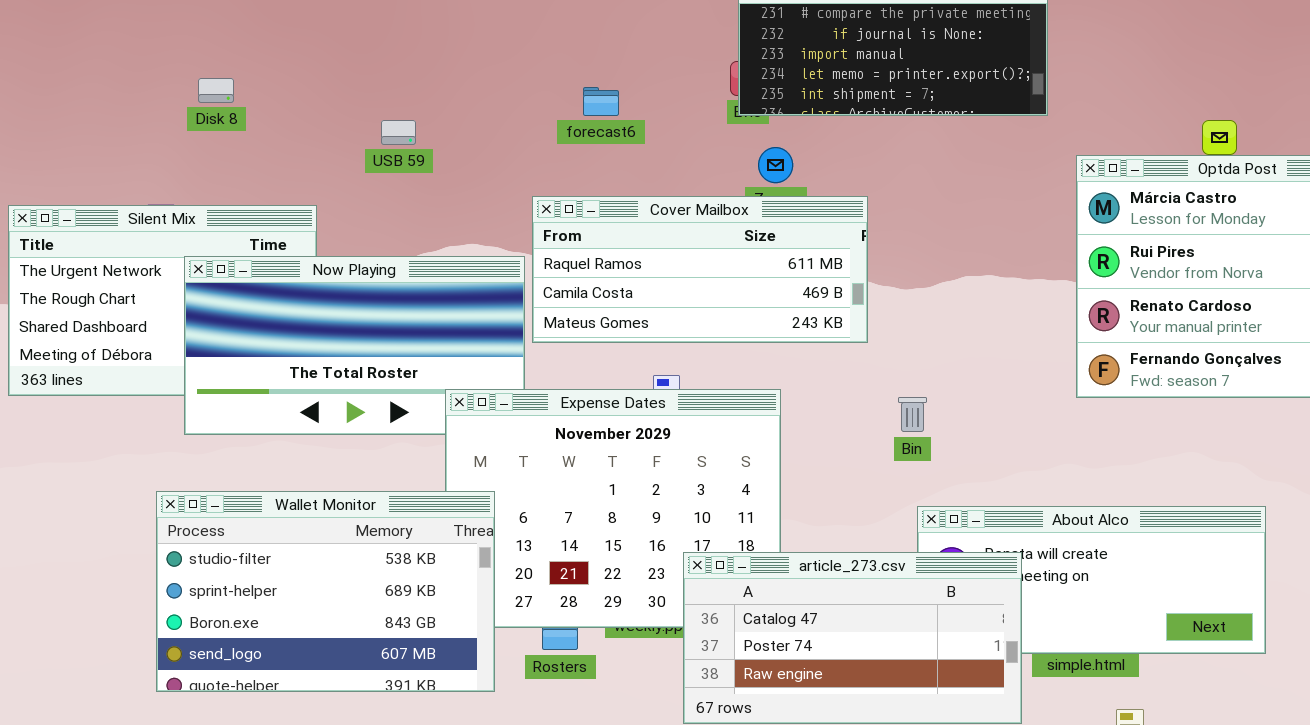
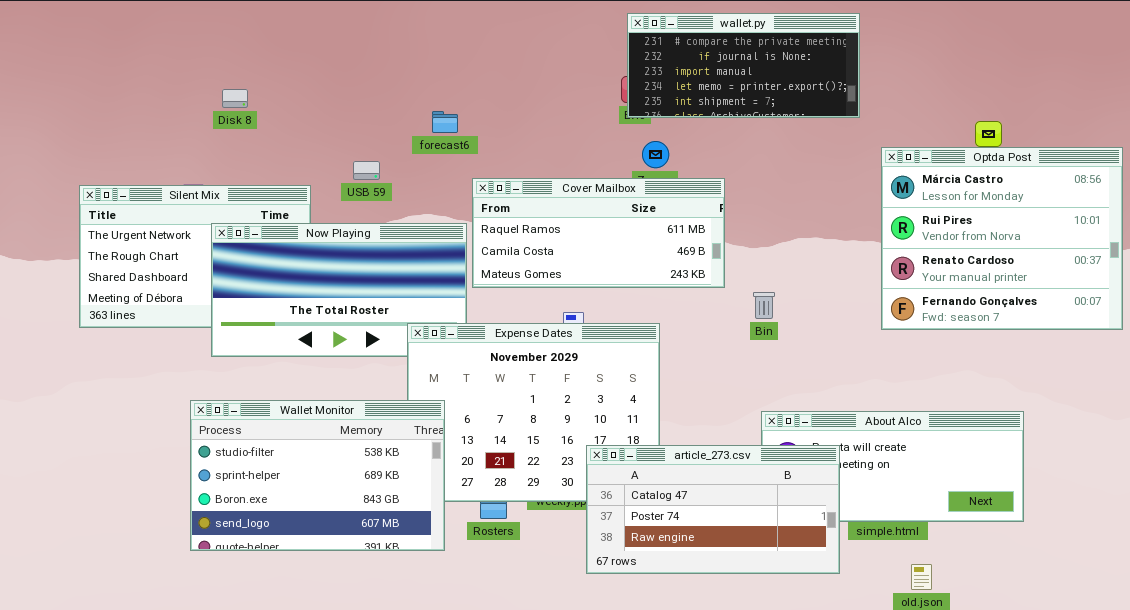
forecast6: [583,87,619,116] -> [432,111,458,133], moved
USB 59: [381,120,416,145] -> [353,161,380,180], moved
Bin: [898,397,927,432] -> [753,292,775,319], moved

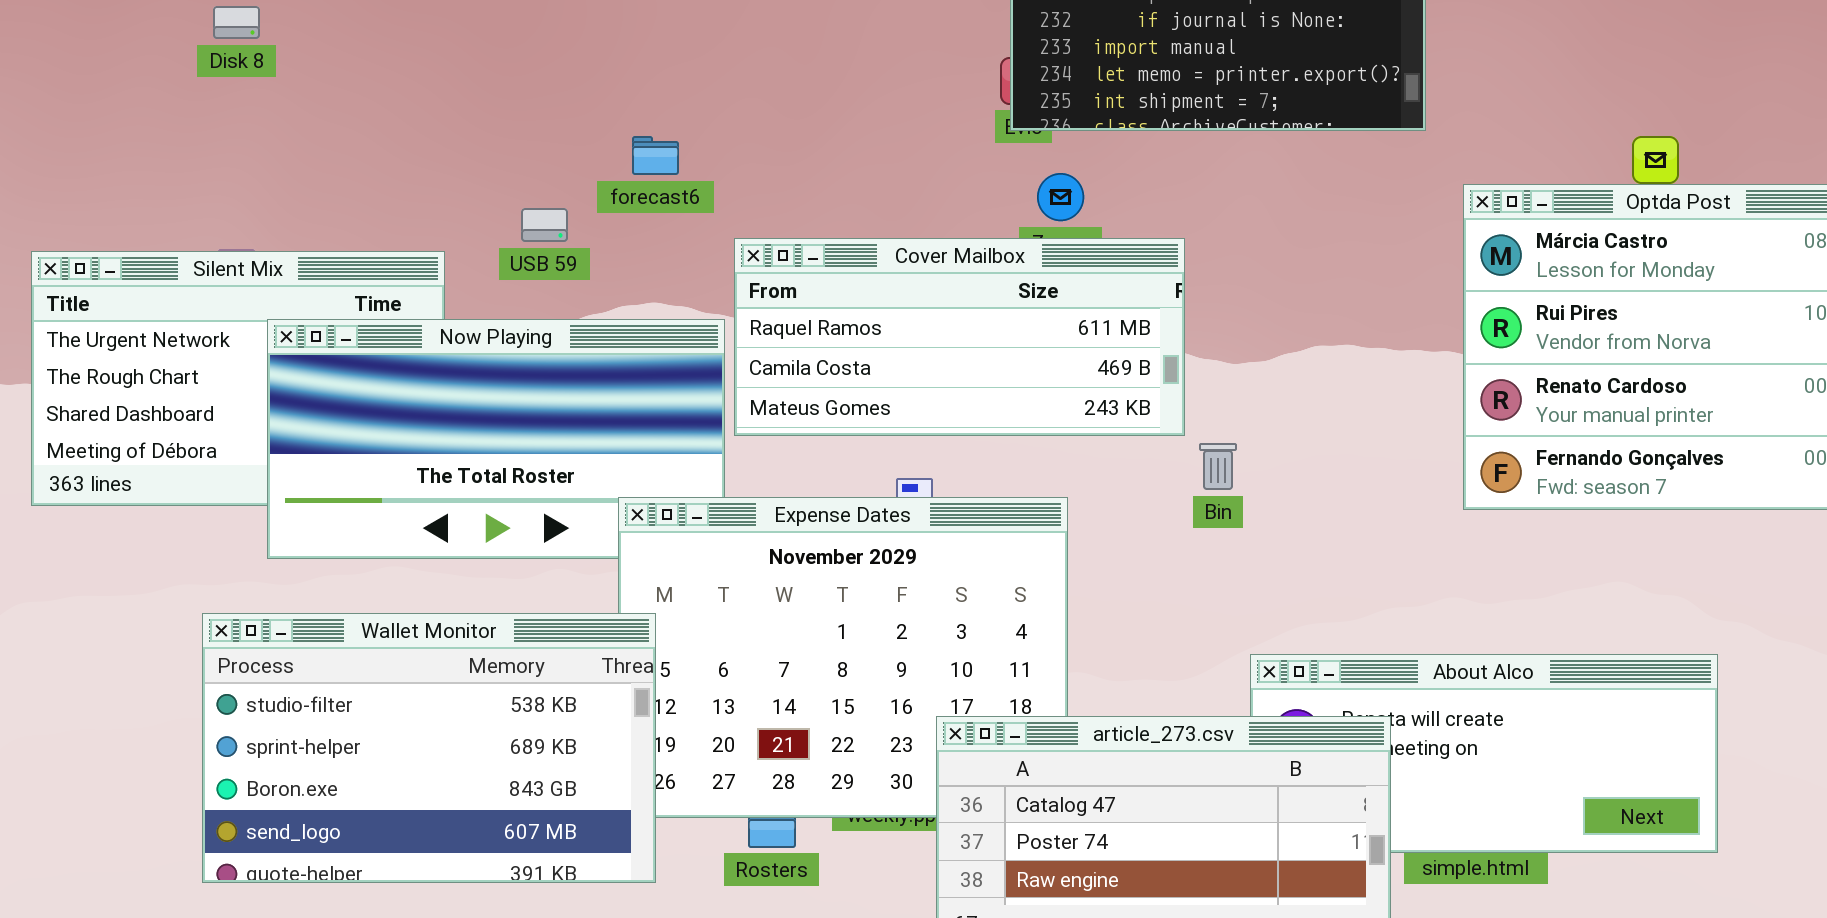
Disk 8: [222,89,248,108] -> [213,6,260,39], moved
forecast6: [432,111,458,133] -> [632,136,679,175], moved
Bin: [753,292,775,319] -> [1199,443,1237,490], moved
Wallet Monitor: [190,400,445,551] -> [202,613,656,883], moved

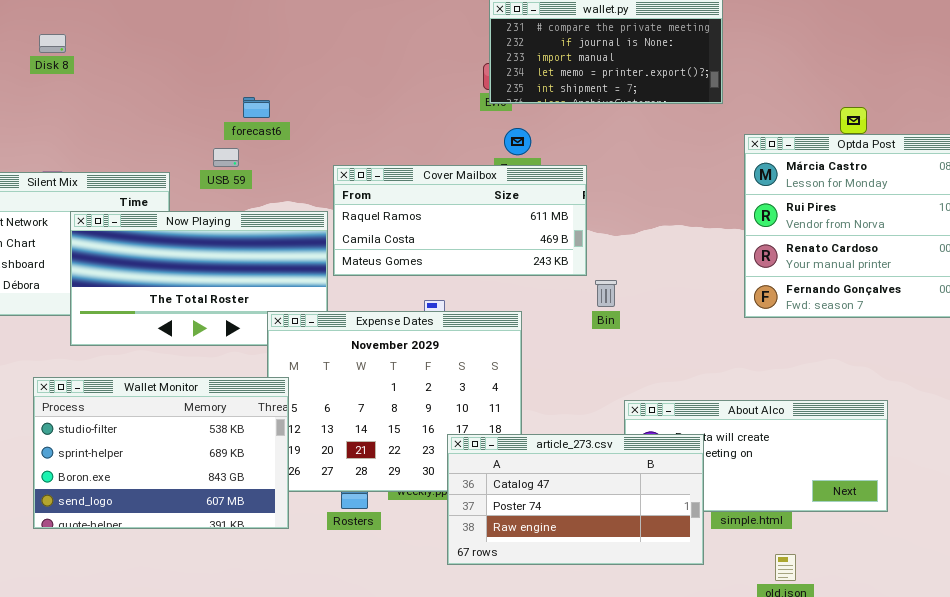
forecast6: [632,136,679,175] -> [243,97,270,118], moved

